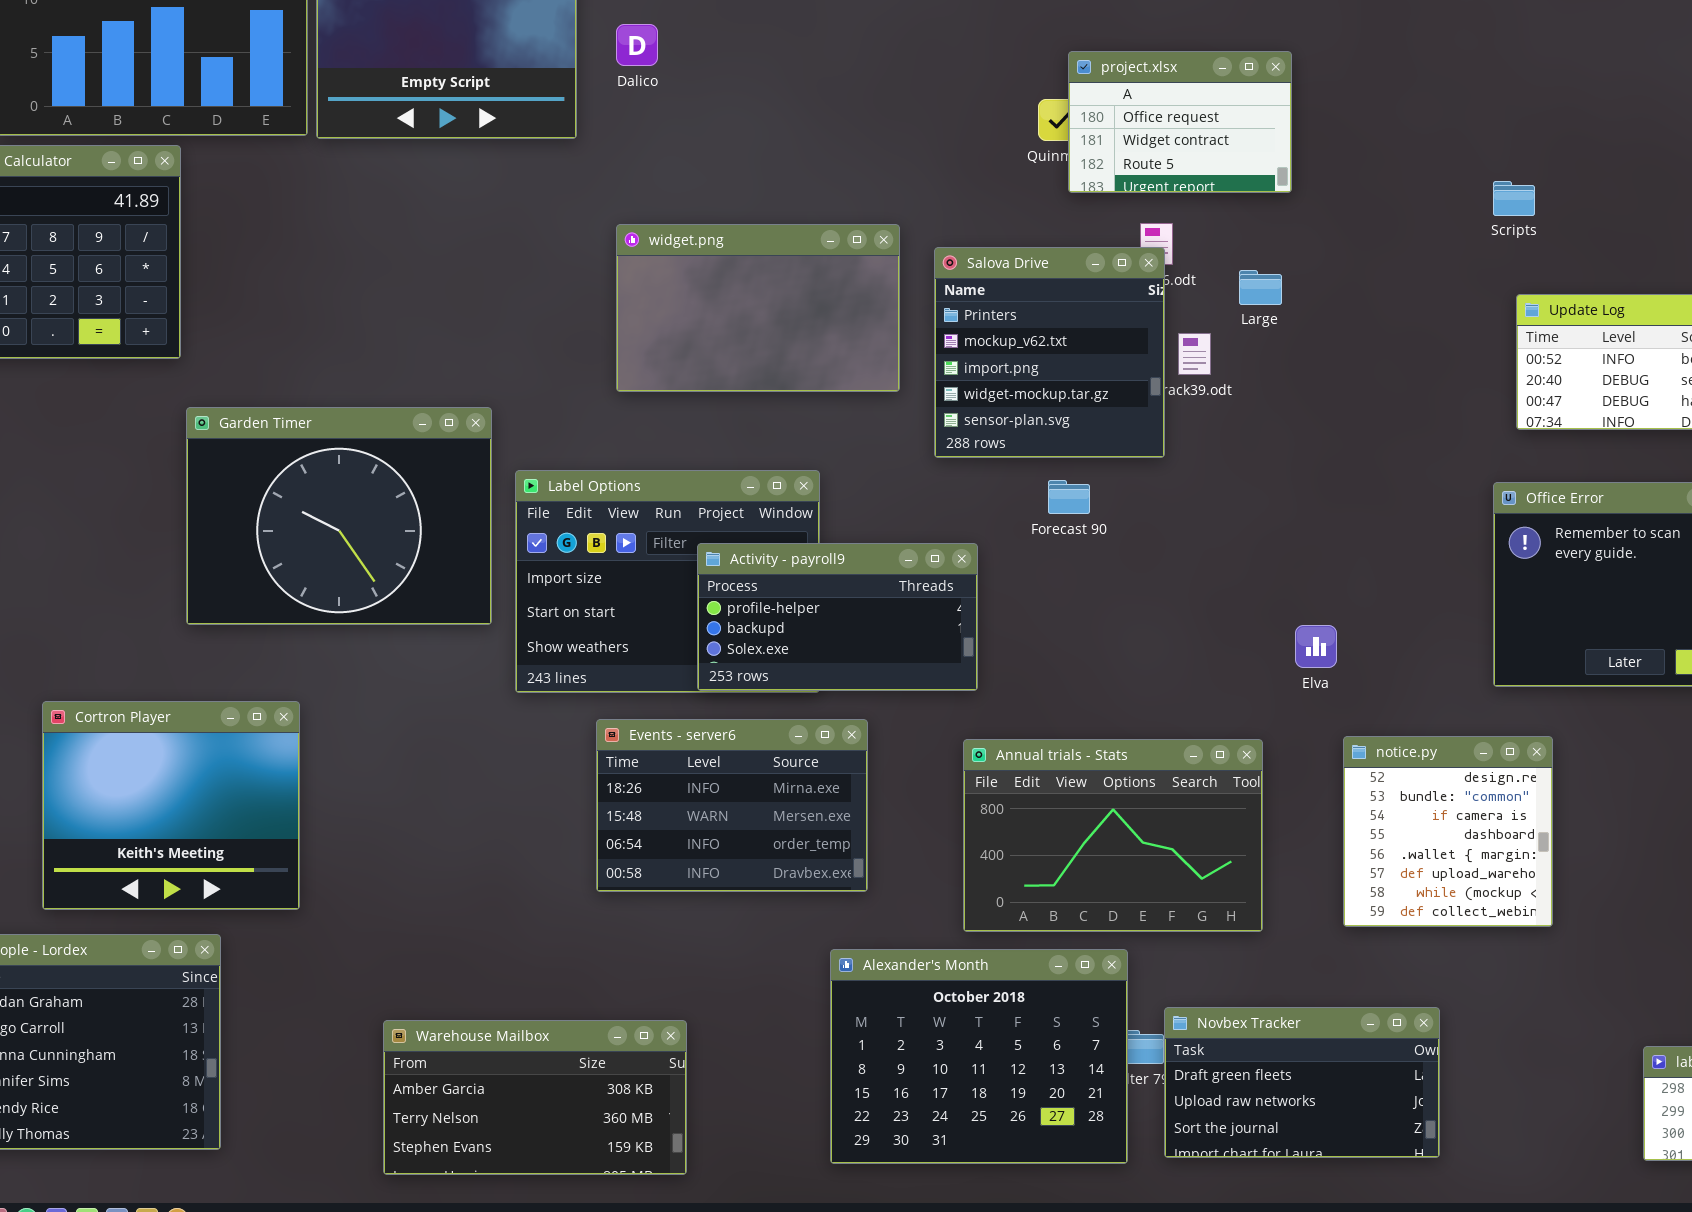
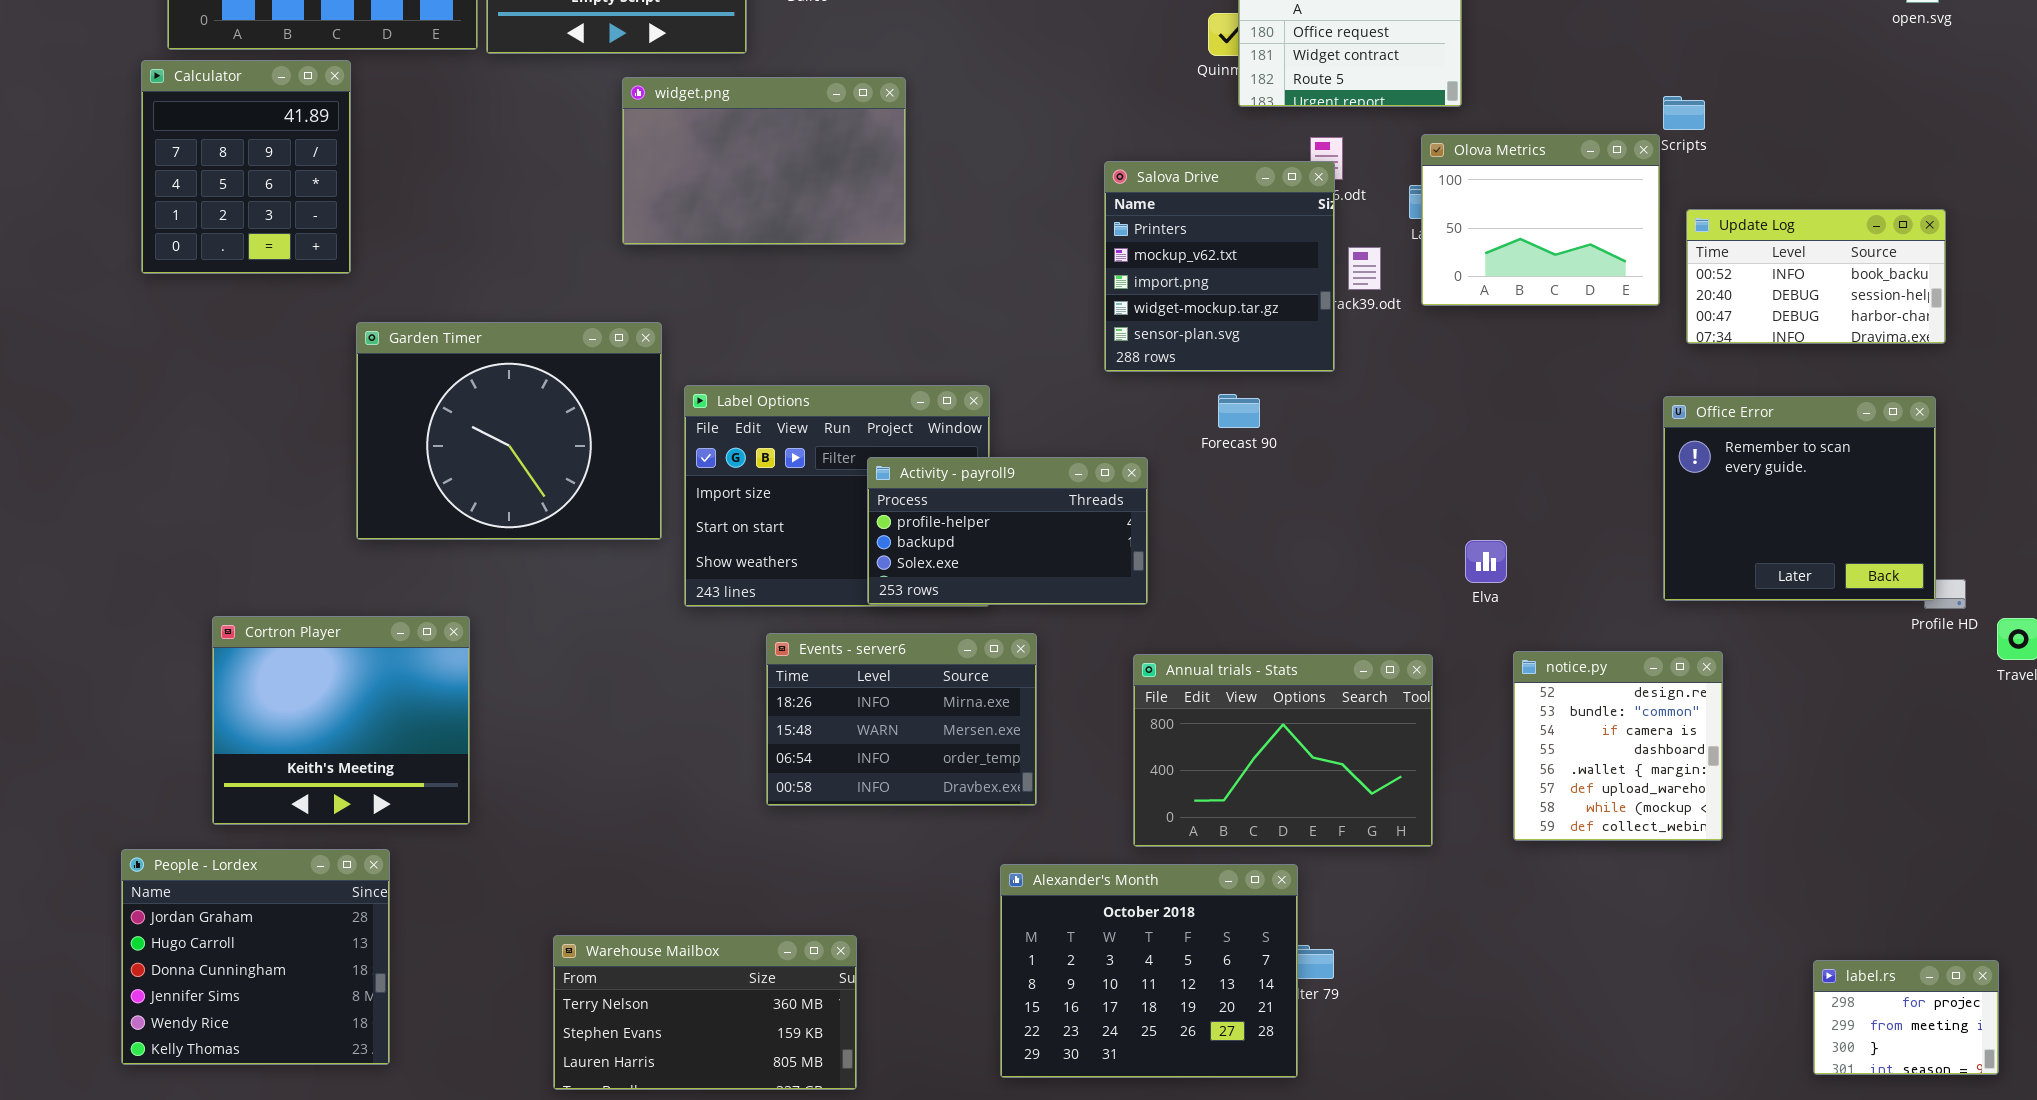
Olova Metrics: none -> [1421,134,1660,306], opened
widget.png: [616,224,900,392] -> [622,77,906,245], moved
Novbex Tracker: [1164,1007,1440,1158] -> none, closed
Warehouse Mailbox: [383,1020,687,1175] -> [553,935,857,1090], scrolled down 1 row

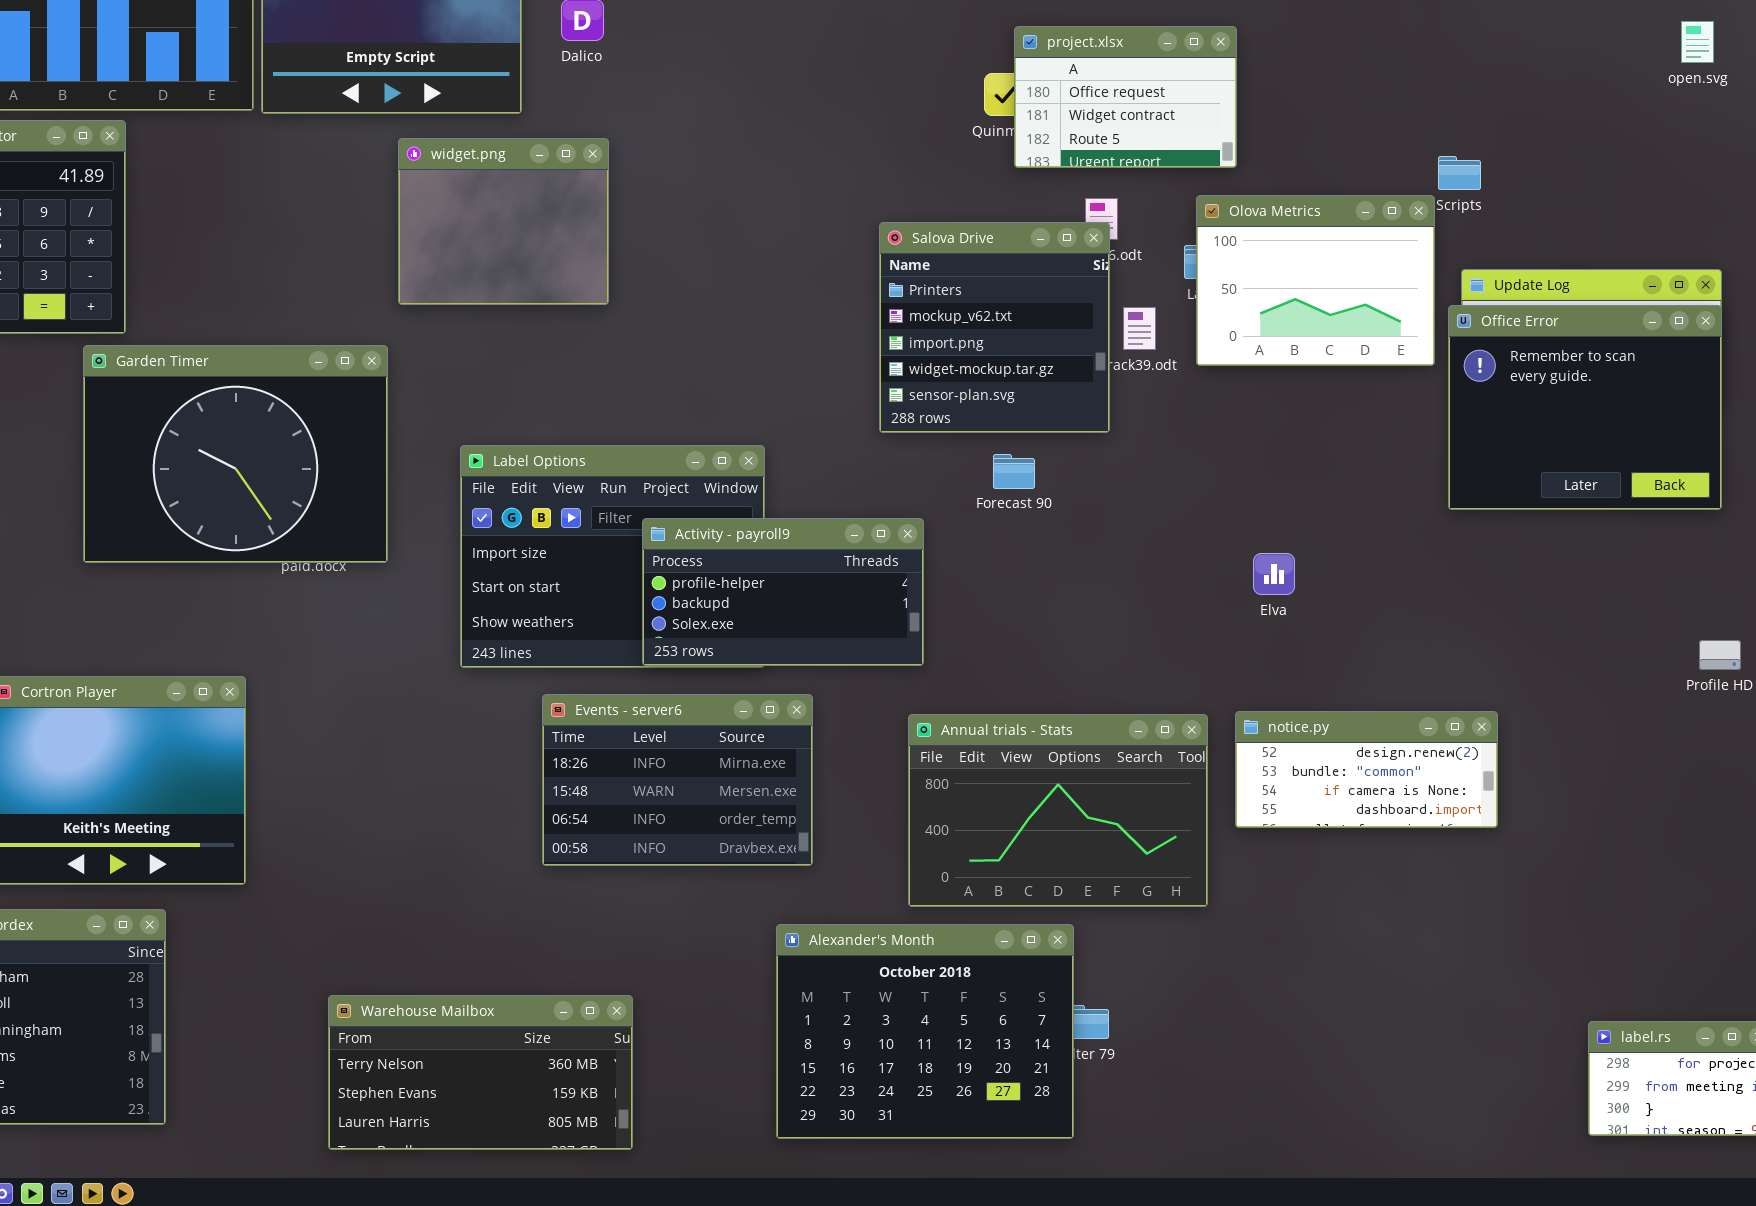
widget.png: [622,77,906,245] -> [398,138,609,305], resized
Garden Timer: [356,322,662,540] -> [83,345,388,563], moved
Office Error: [1663,396,1936,601] -> [1448,305,1722,510], moved
Elva: [1465,540,1507,583] -> [1253,553,1295,595], moved
notice.py: [1513,651,1723,841] -> [1235,711,1498,828], resized

